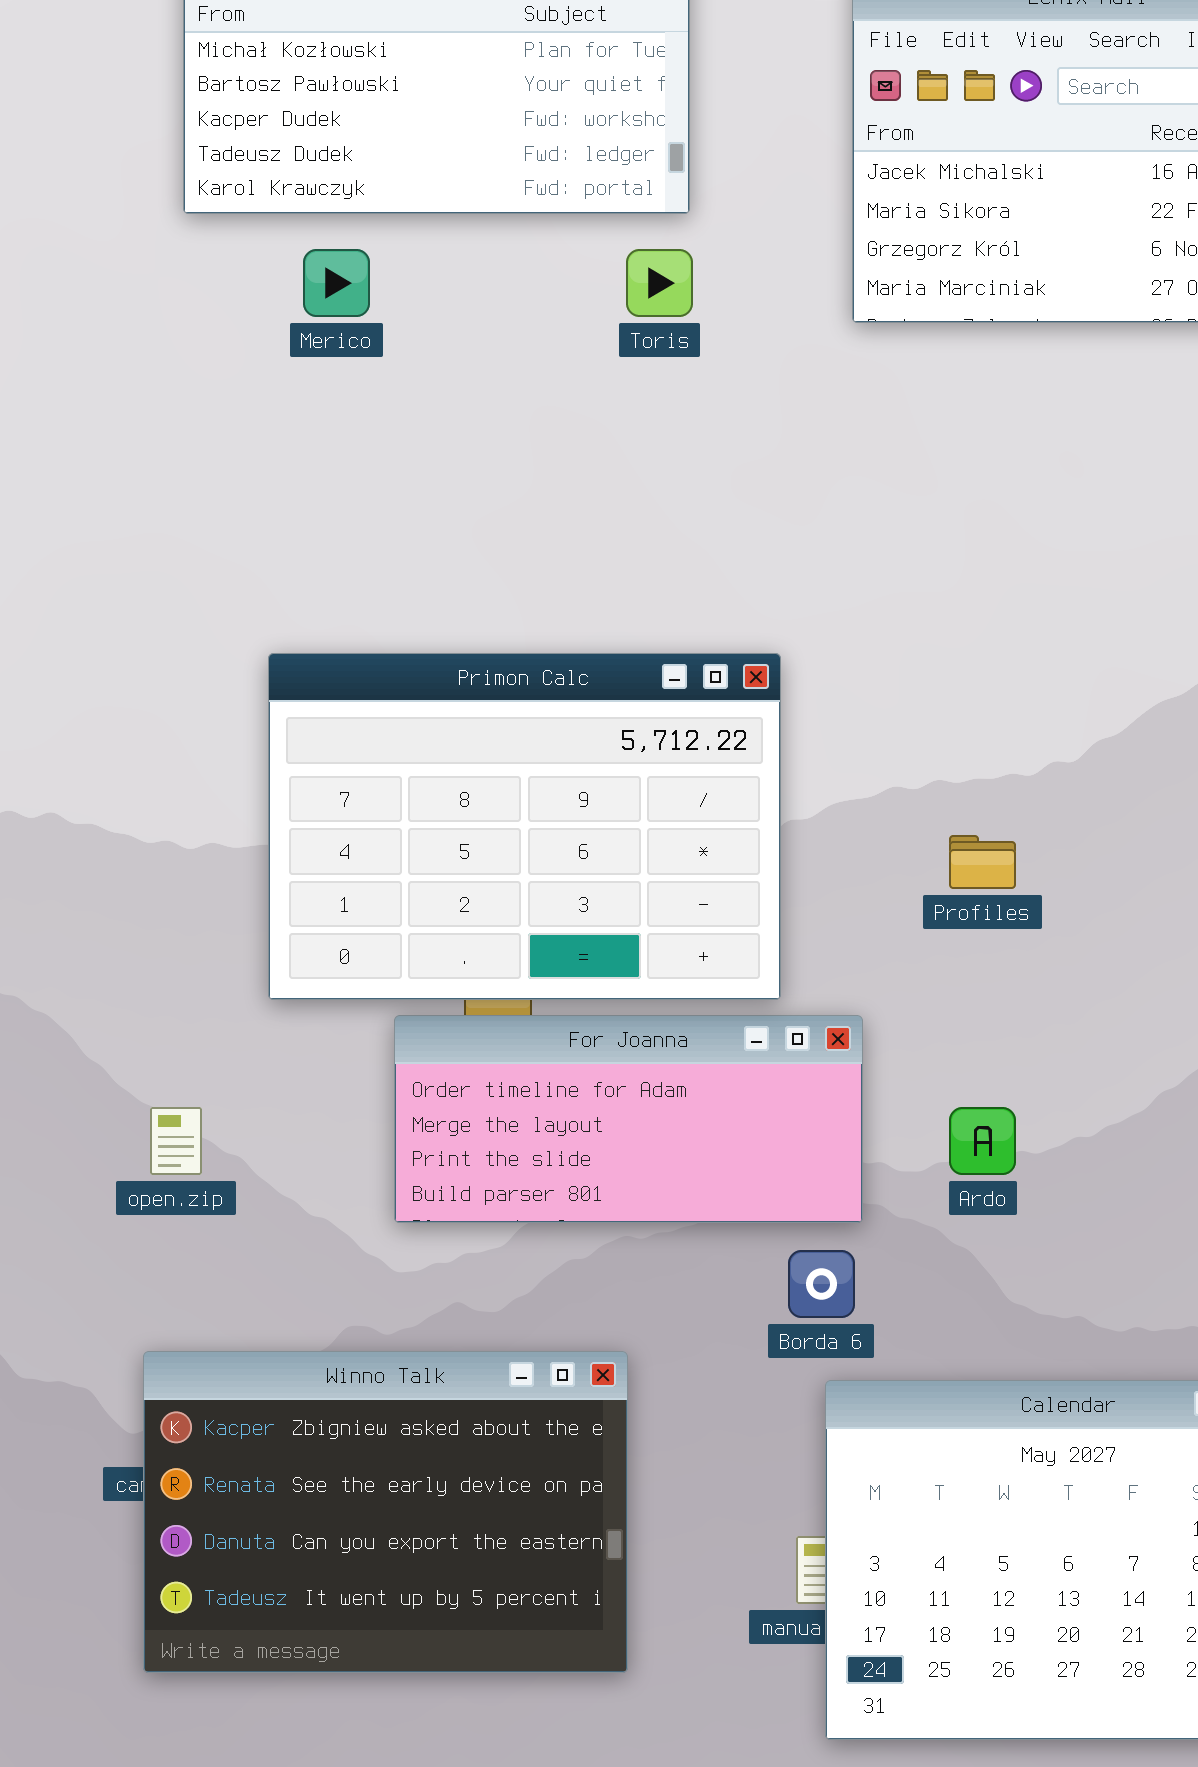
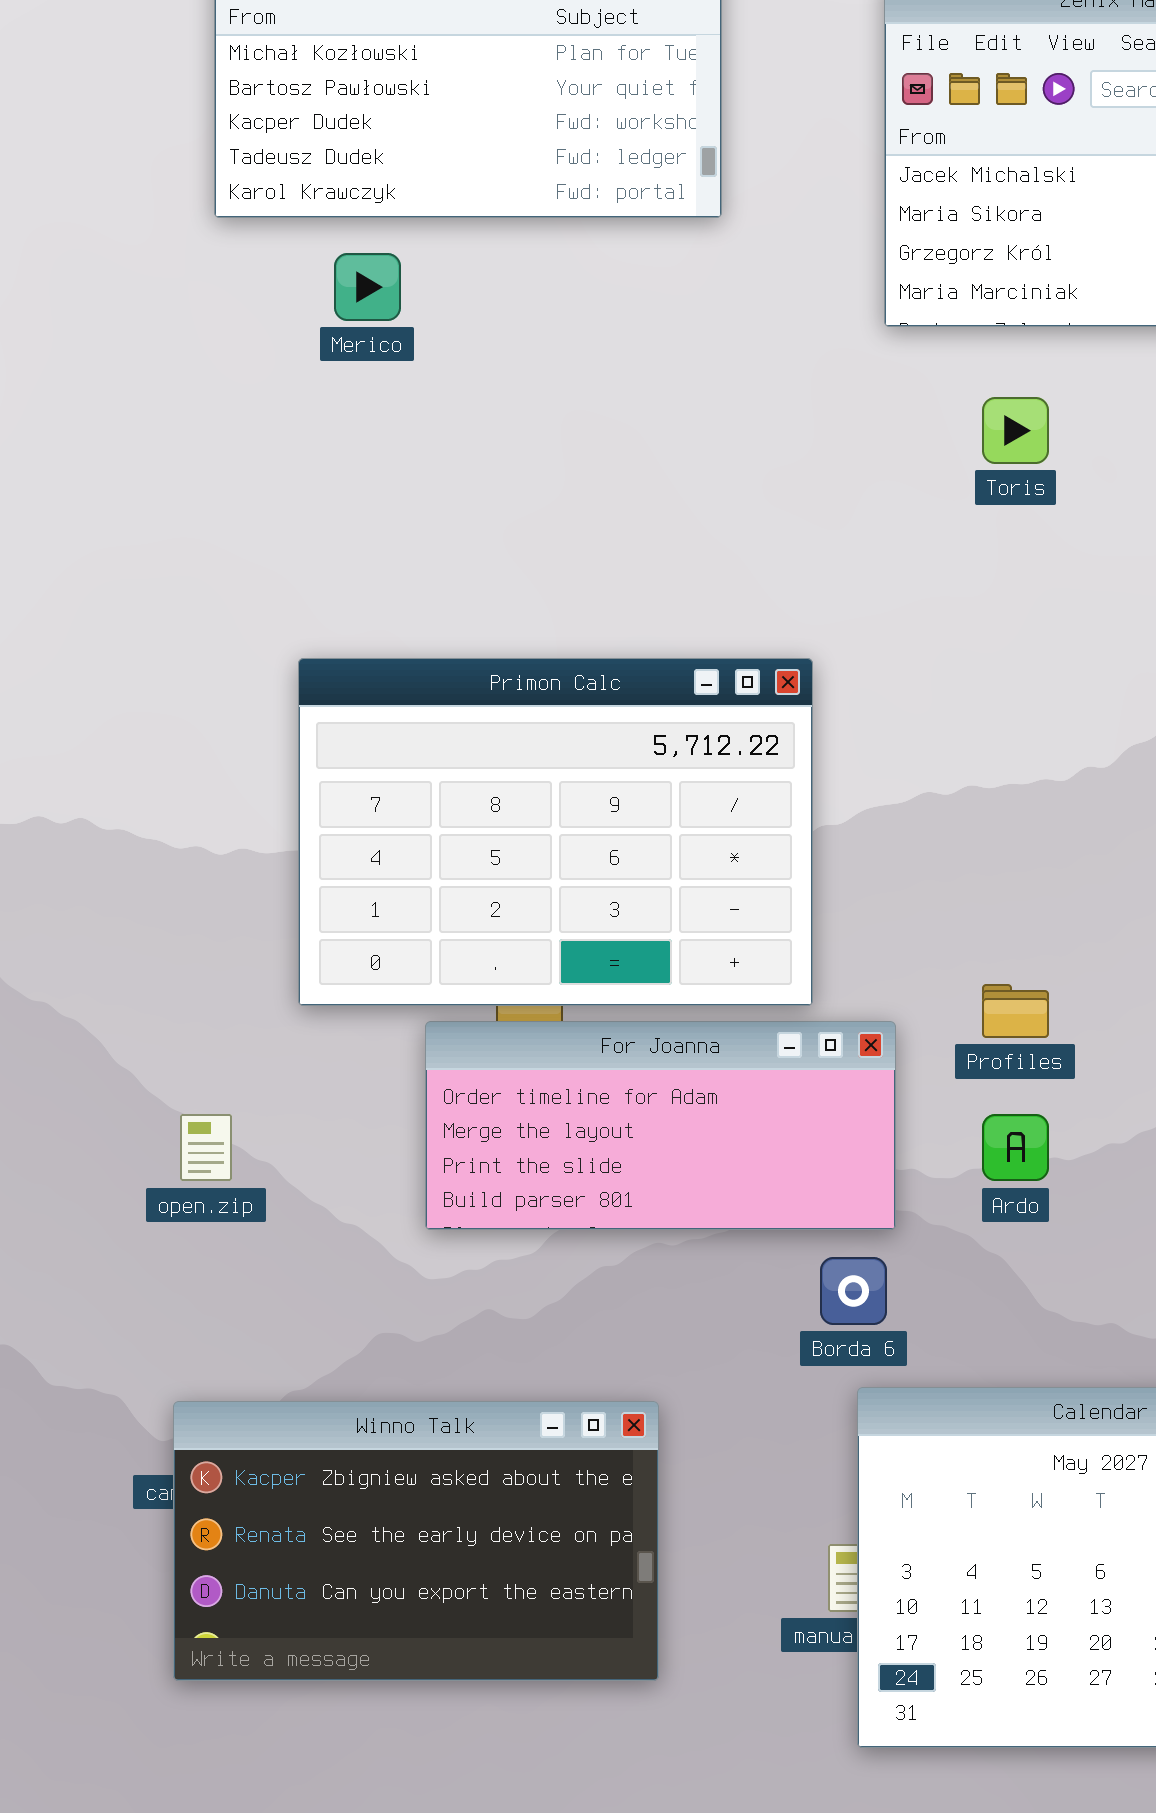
Toris: [626,249,693,317] -> [982,397,1049,464], moved
Profiles: [949,835,1016,889] -> [982,984,1049,1038], moved
Winno Talk: [143,1351,628,1673] -> [173,1401,659,1681], resized

